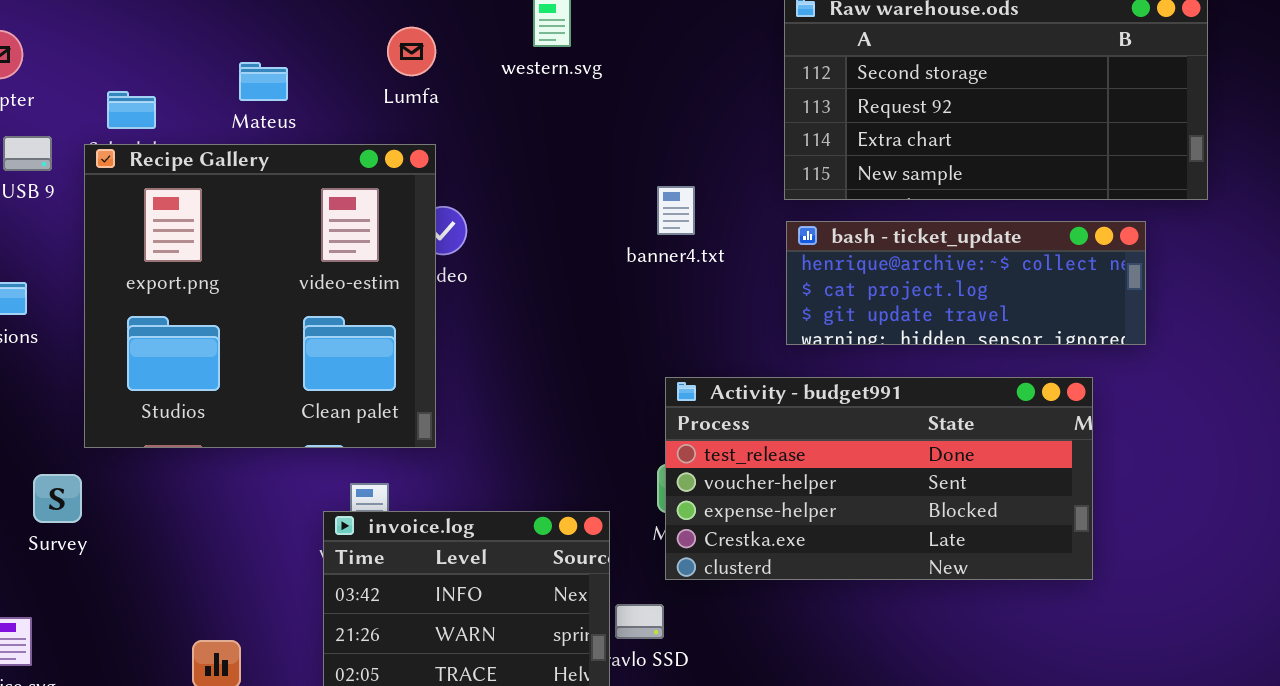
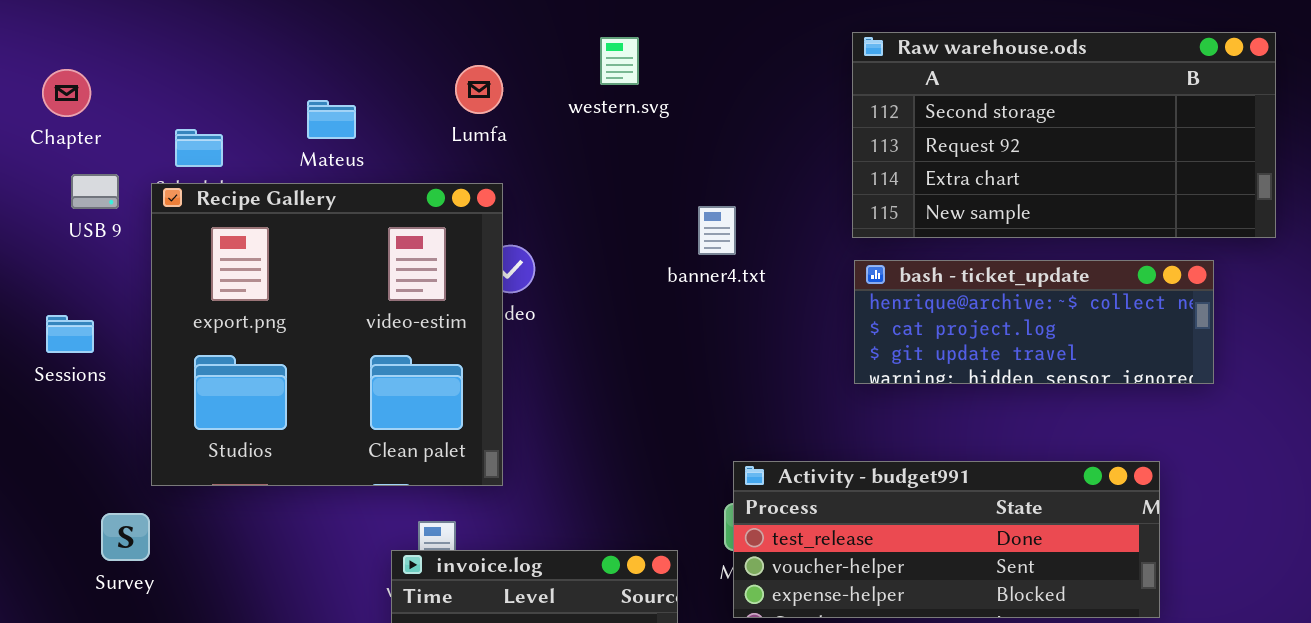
banner4.txt: [657,186,695,235] -> [698,206,736,255], moved
Activity - budget991: [665,377,1093,580] -> [733,461,1160,618], resized

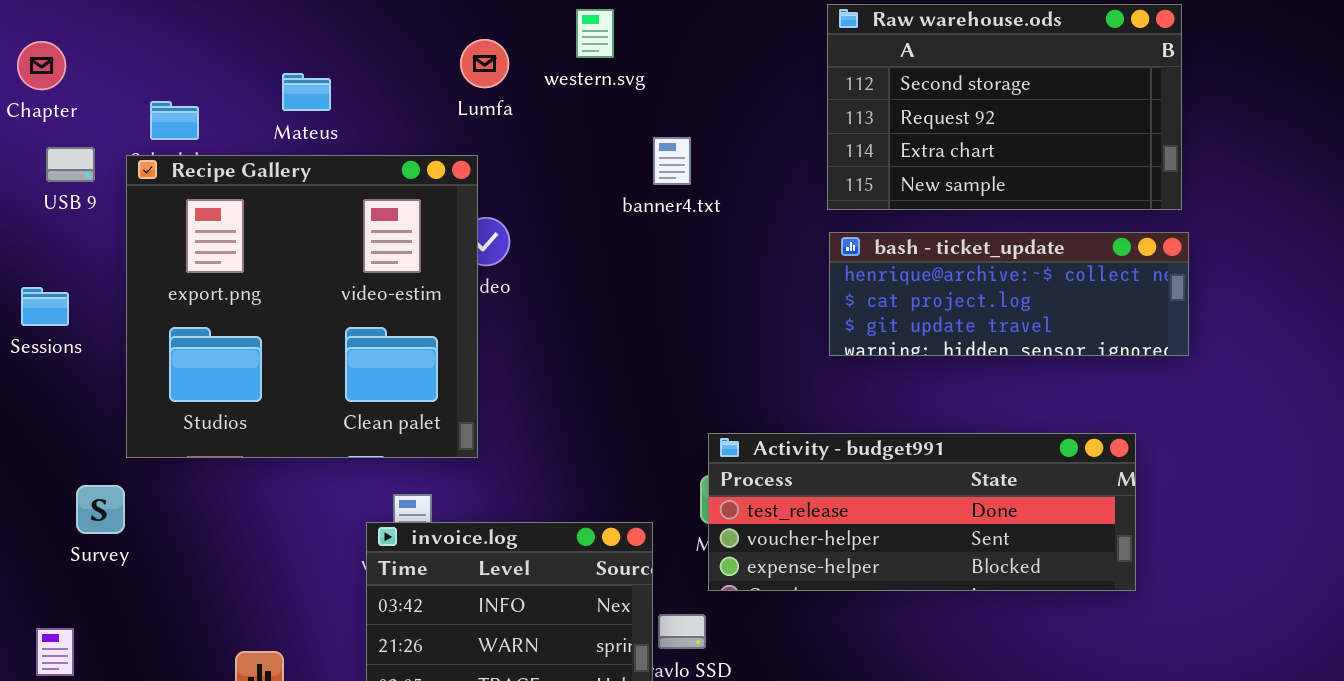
Raw warehouse.ods: [852,32,1276,238] -> [827,4,1182,210], resized
Lumfa: [455,65,503,114] -> [460,39,509,88], moved
banner4.txt: [698,206,736,255] -> [653,137,691,185], moved

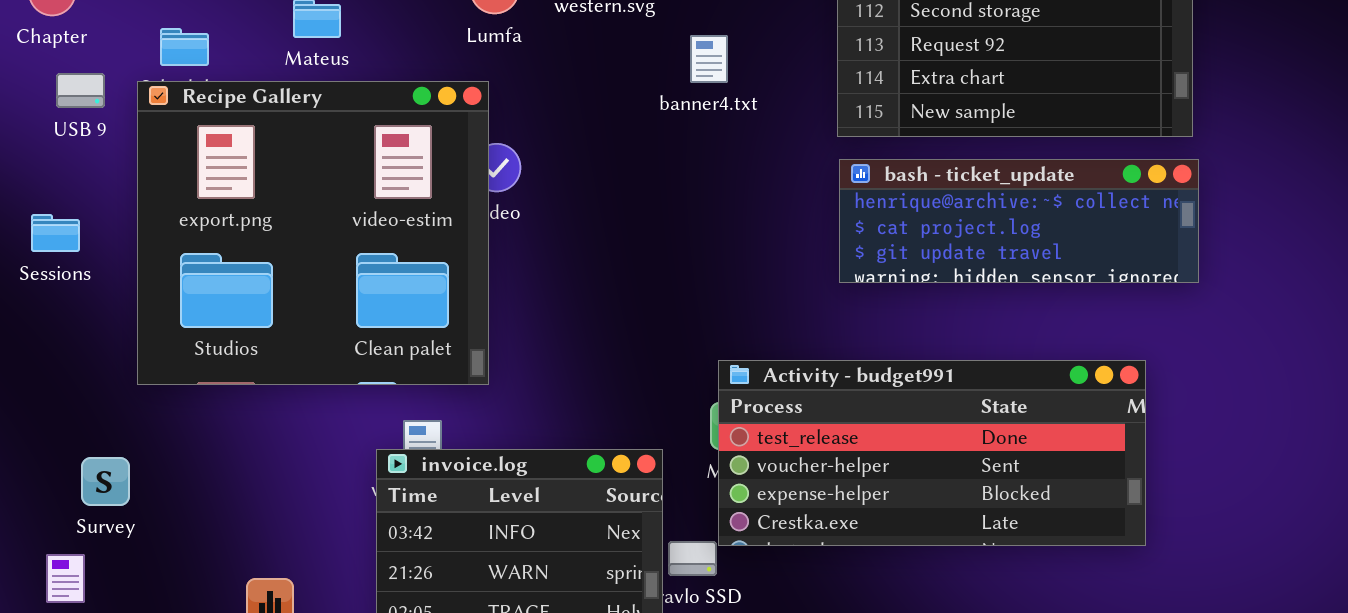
banner4.txt: [653,137,691,185] -> [690,35,728,83], moved
Activity - budget991: [708,433,1136,591] -> [718,360,1146,546], resized
Survey: [76,485,125,534] -> [81,457,130,506], moved

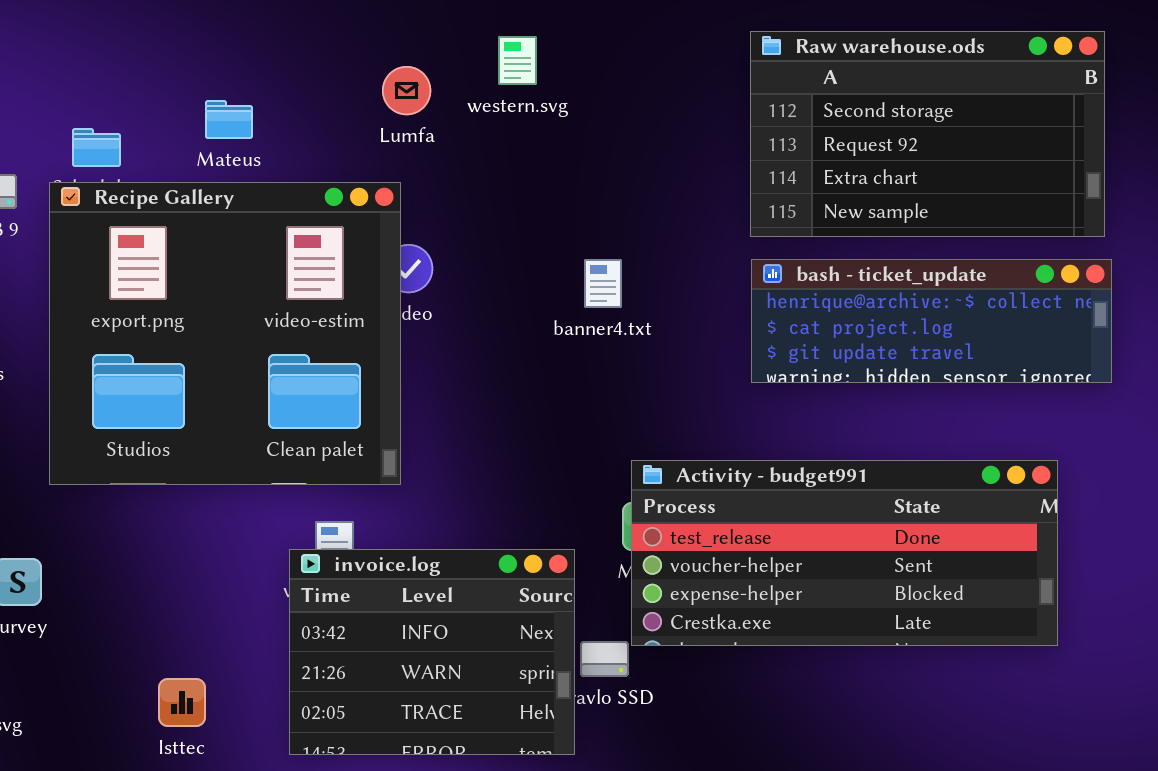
banner4.txt: [690,35,728,83] -> [584,259,622,308], moved

